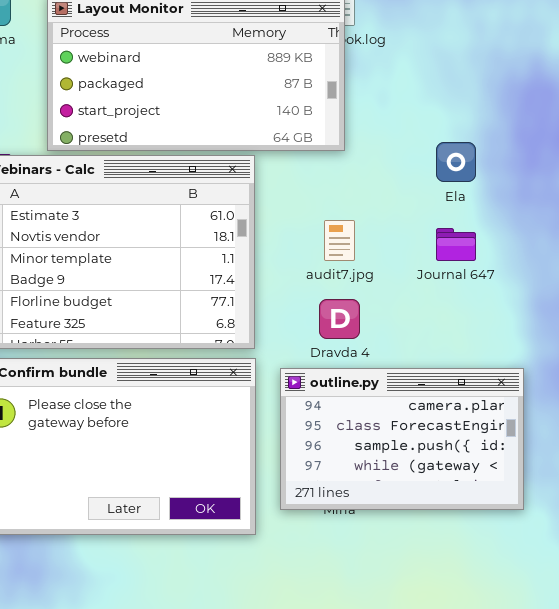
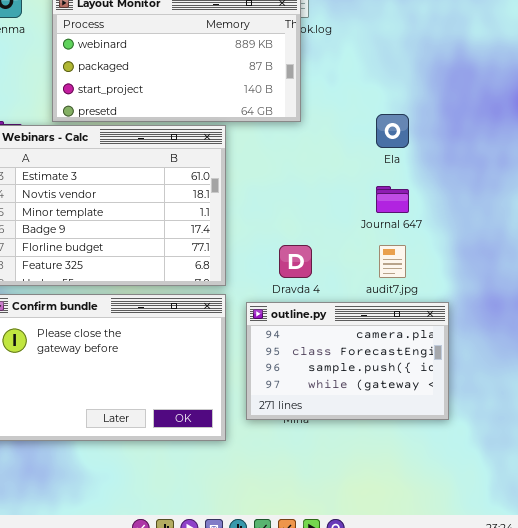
audit7.jpg: [324,220,355,261] -> [379,245,406,278], moved

